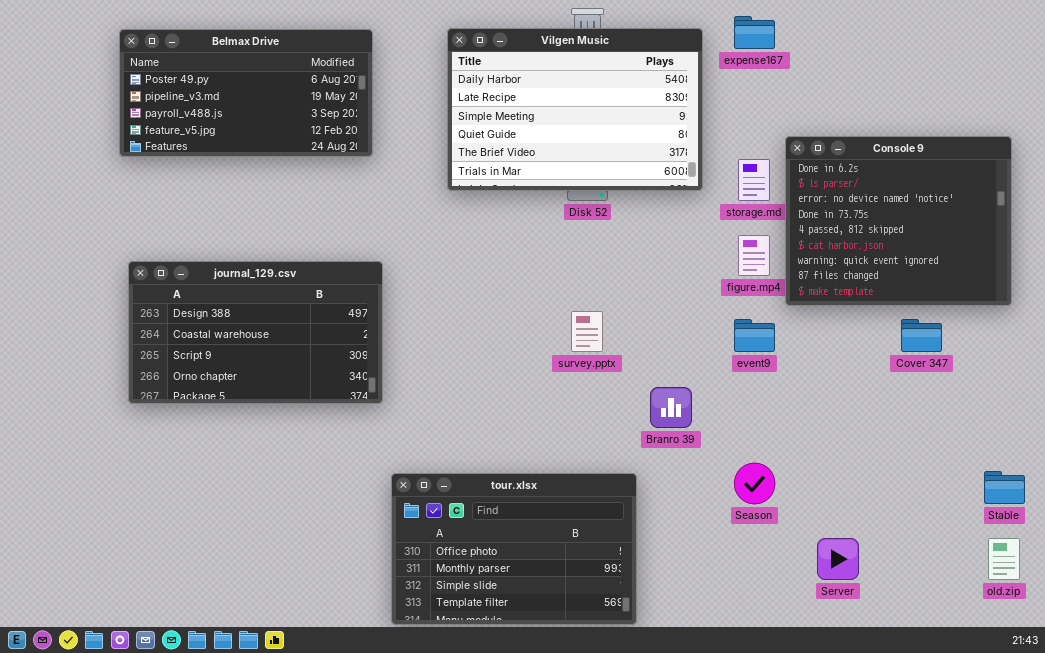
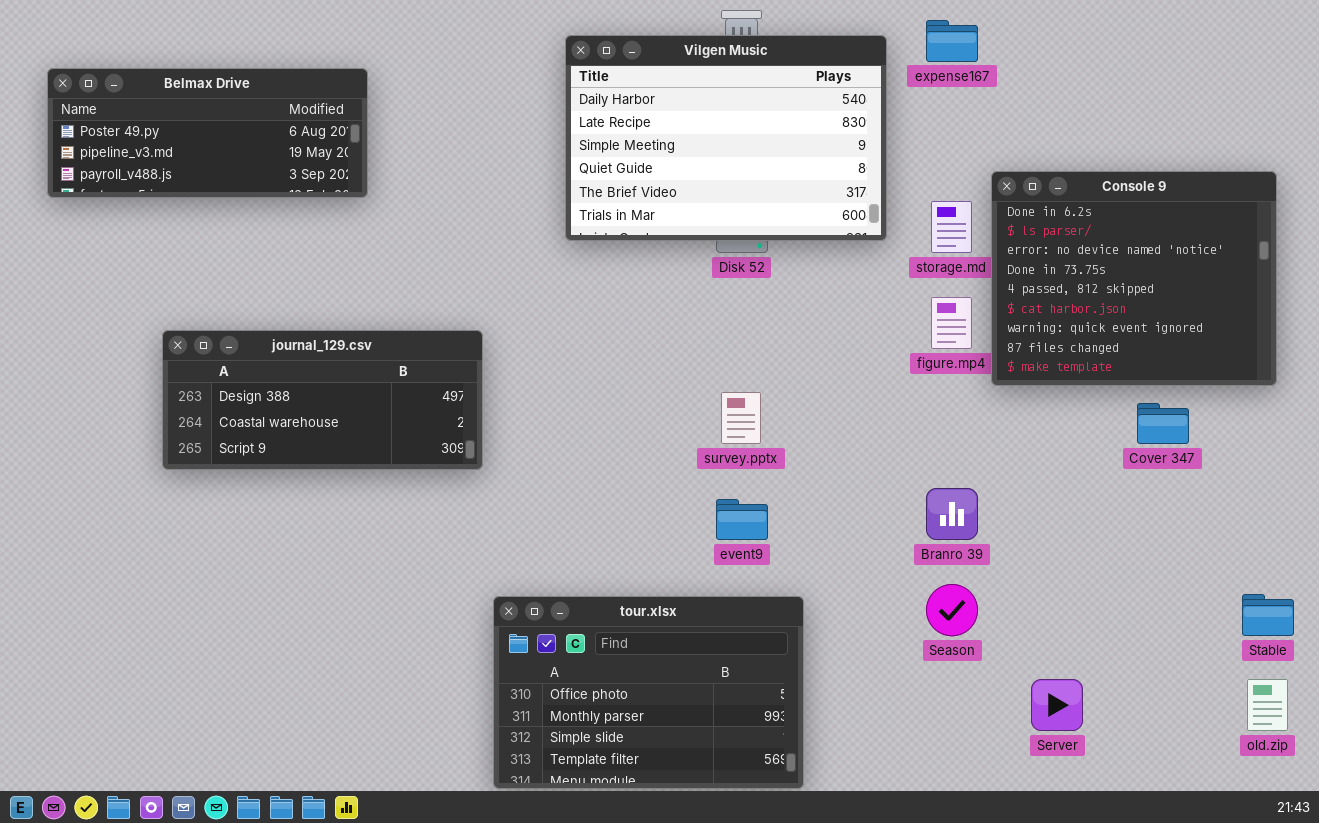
Belmax Drive: [119,29,373,157] -> [47,68,368,198], moved, resized
journal_129.csv: [128,261,383,404] -> [162,330,483,470], resized
event9: [734,319,775,352] -> [716,499,768,540], moved
Branro 39: [650,387,692,428] -> [926,488,978,540], moved

